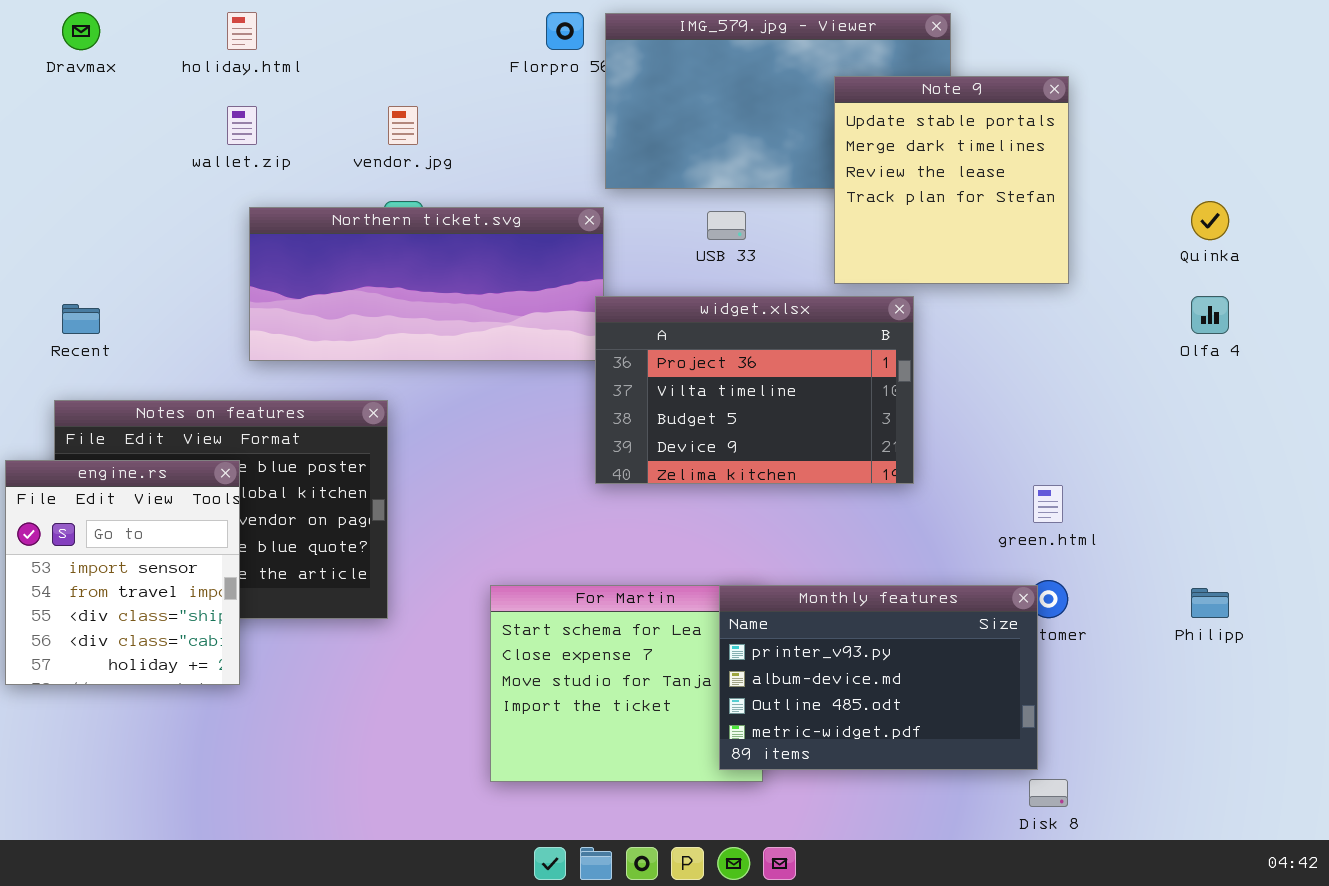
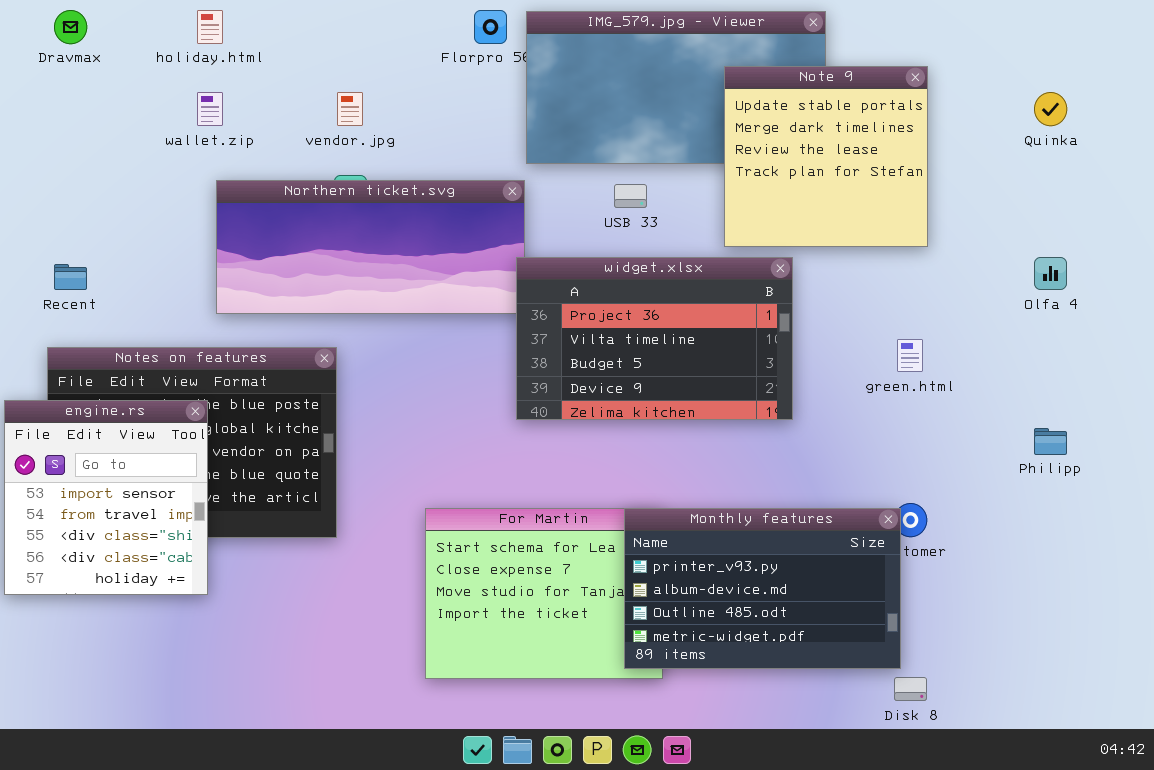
Quinka: [1191,201,1229,240] -> [1034,92,1067,126], moved
green.html: [1033,485,1063,523] -> [897,339,923,372], moved
Philipp: [1191,588,1229,618] -> [1034,428,1067,455], moved

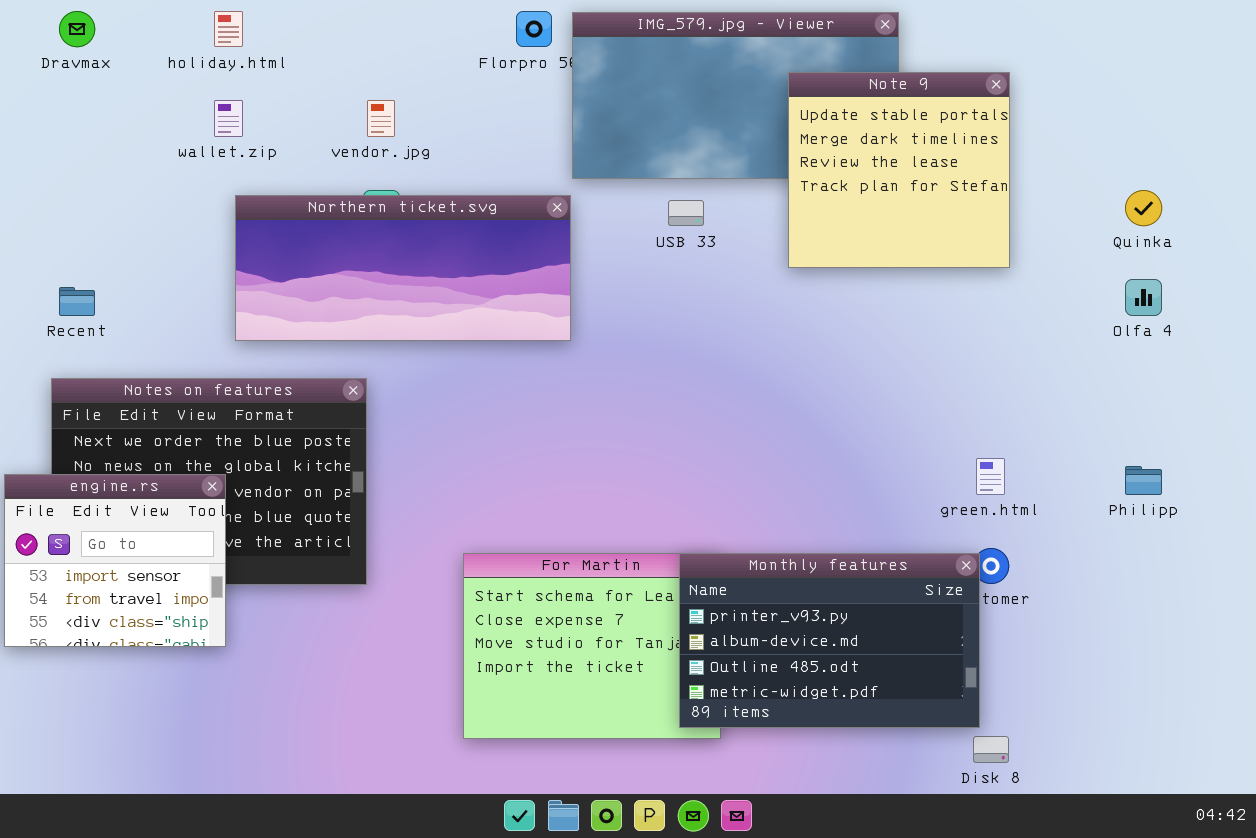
Quinka: [1034,92,1067,126] -> [1125,190,1162,226], moved
widget.xlsx: [516,257,793,420] -> none, closed
green.html: [897,339,923,372] -> [976,458,1005,495], moved
engine.rs: [4,400,208,595] -> [4,474,226,647], resized

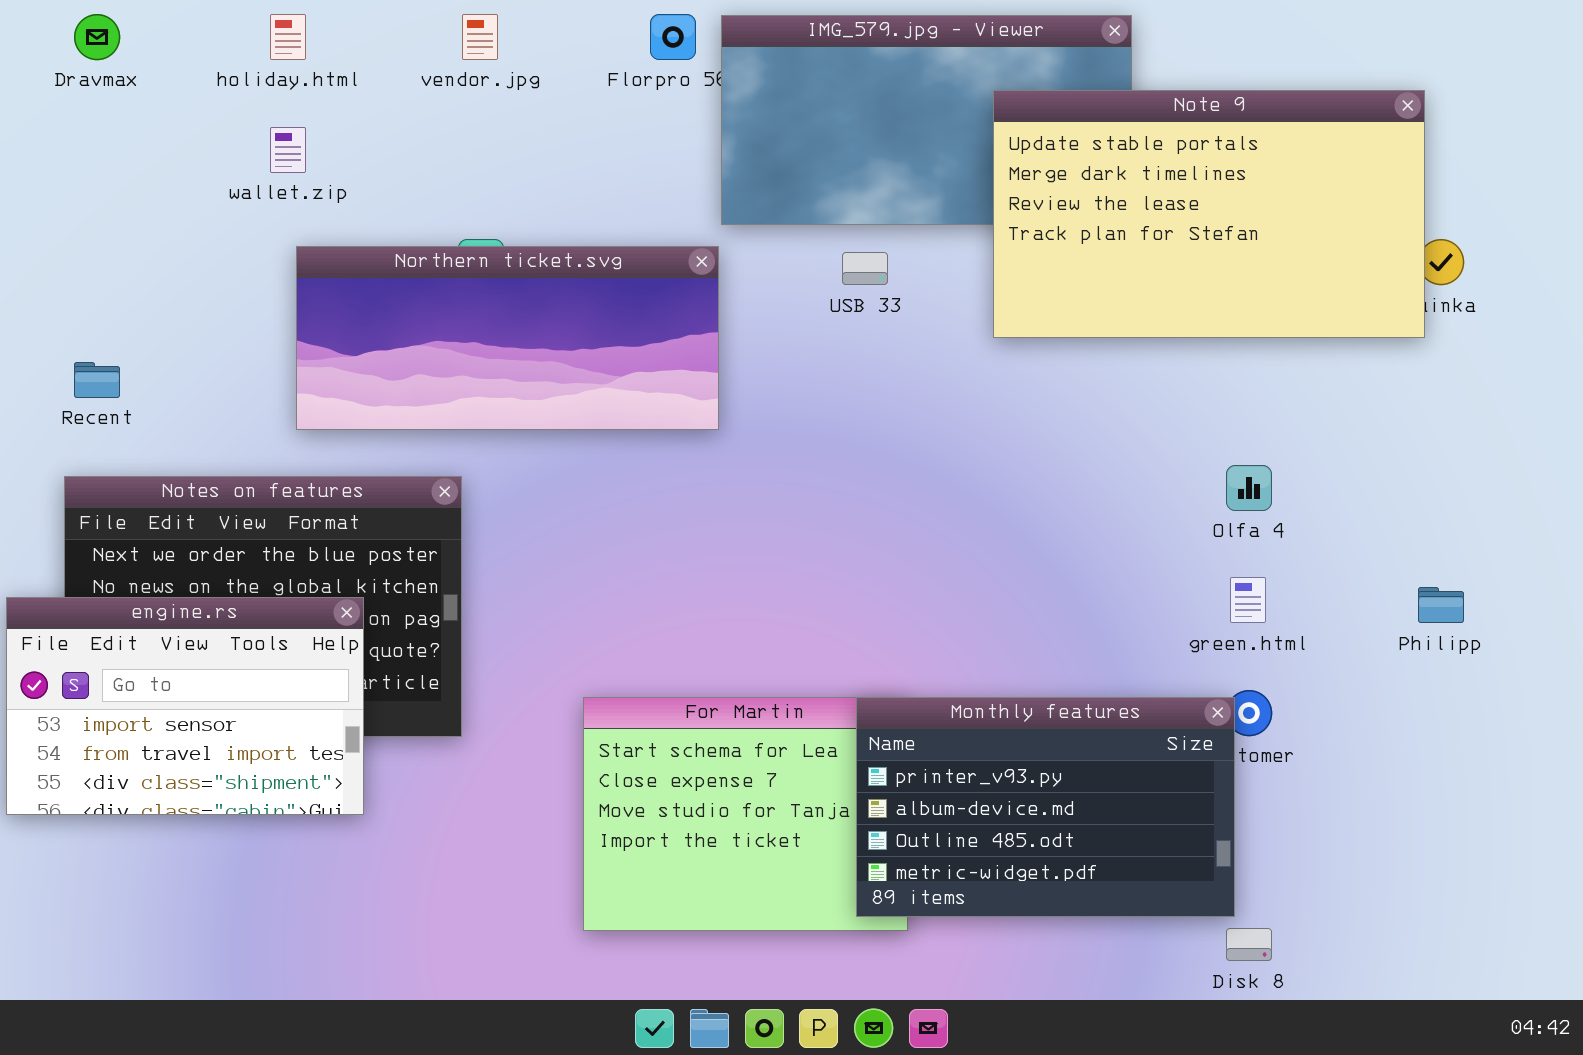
Note 9: [788,72,1010,268] -> [993,90,1425,338], resized
vendor.jpg: [367,100,395,137] -> [462,14,498,60], moved
Olfa 4: [1125,279,1162,316] -> [1226,465,1272,511], moved
engine.rs: [4,474,226,647] -> [6,597,364,815], resized

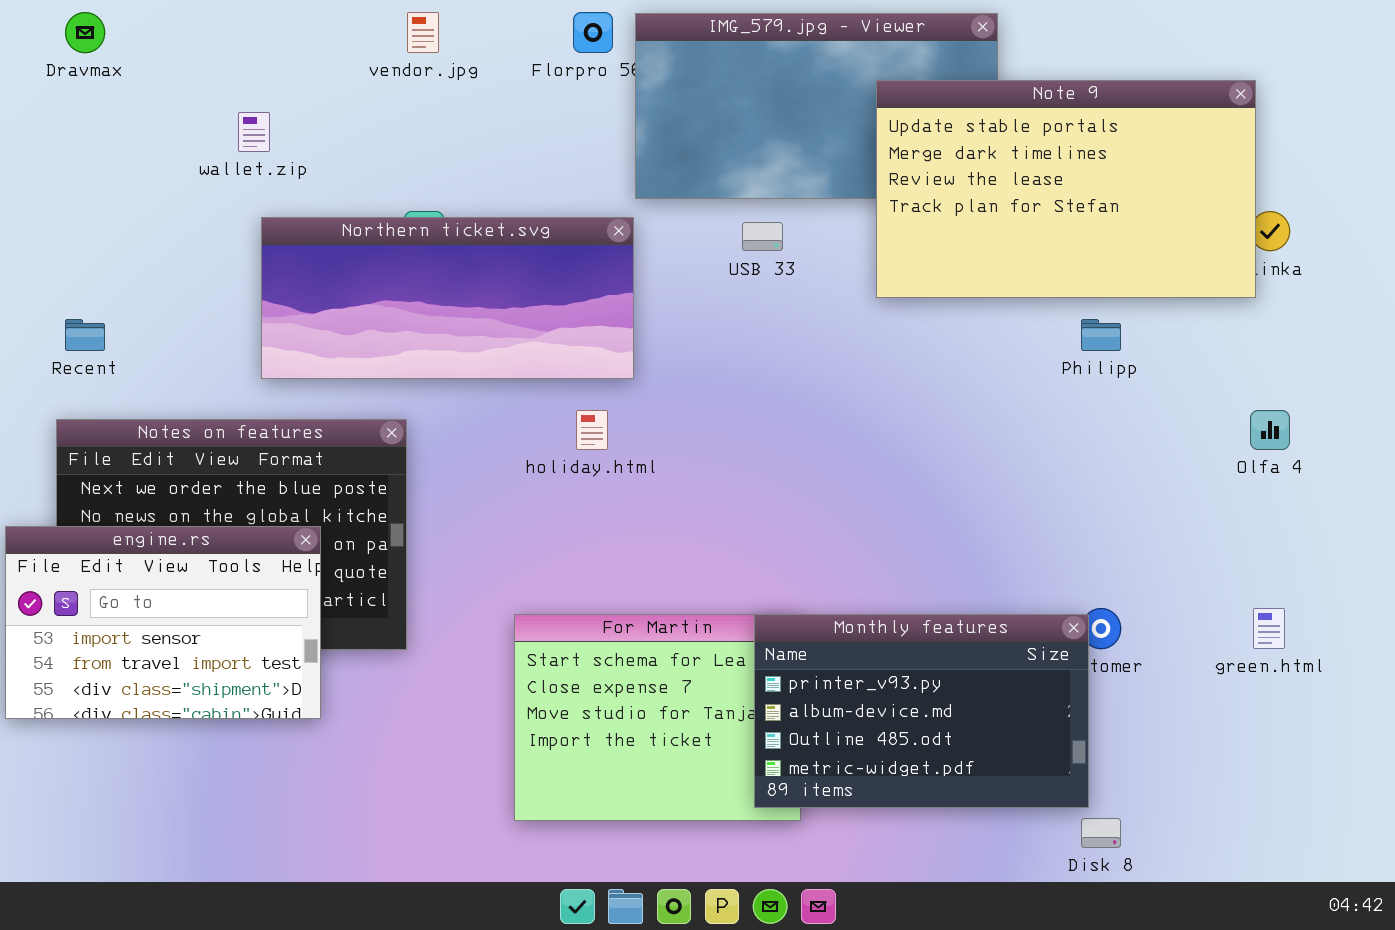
holiday.html: [270,14,306,60] -> [576,410,608,450], moved
Olfa 4: [1226,465,1272,511] -> [1250,410,1290,450], moved
green.html: [1230,577,1266,623] -> [1253,608,1285,649], moved
Philipp: [1418,587,1464,623] -> [1081,319,1121,351], moved

